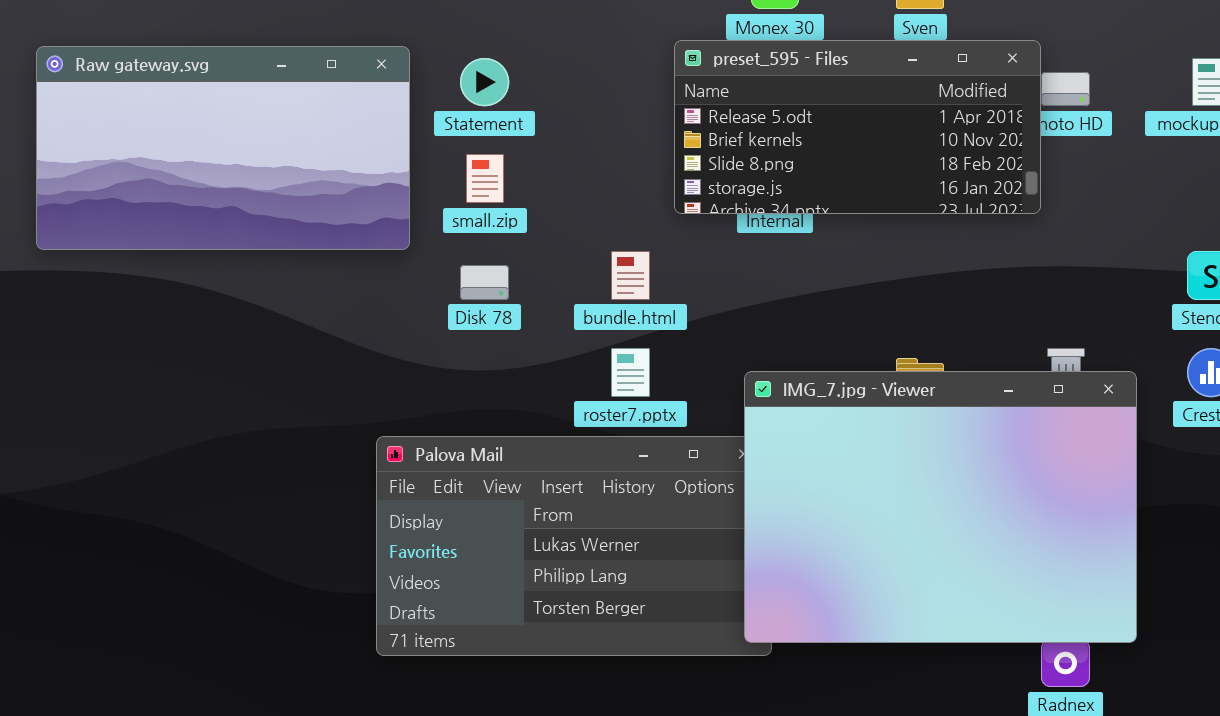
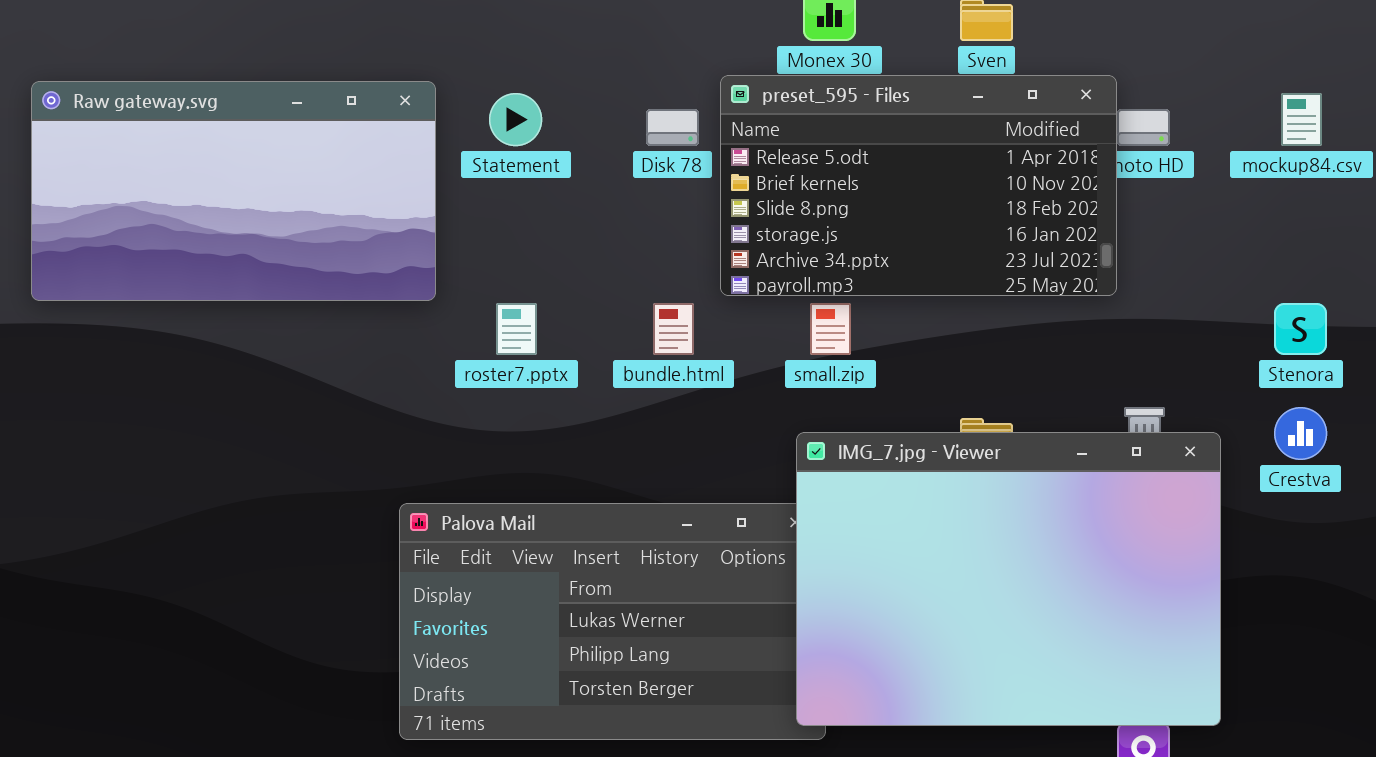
preset_595 - Files: [674,40,1041,214] -> [720,75,1117,296], resized
small.zip: [466,154,504,203] -> [810,303,851,355], moved
Disk 78: [460,265,509,300] -> [646,109,699,146], moved
roster7.pptx: [611,348,650,397] -> [496,303,537,355], moved

